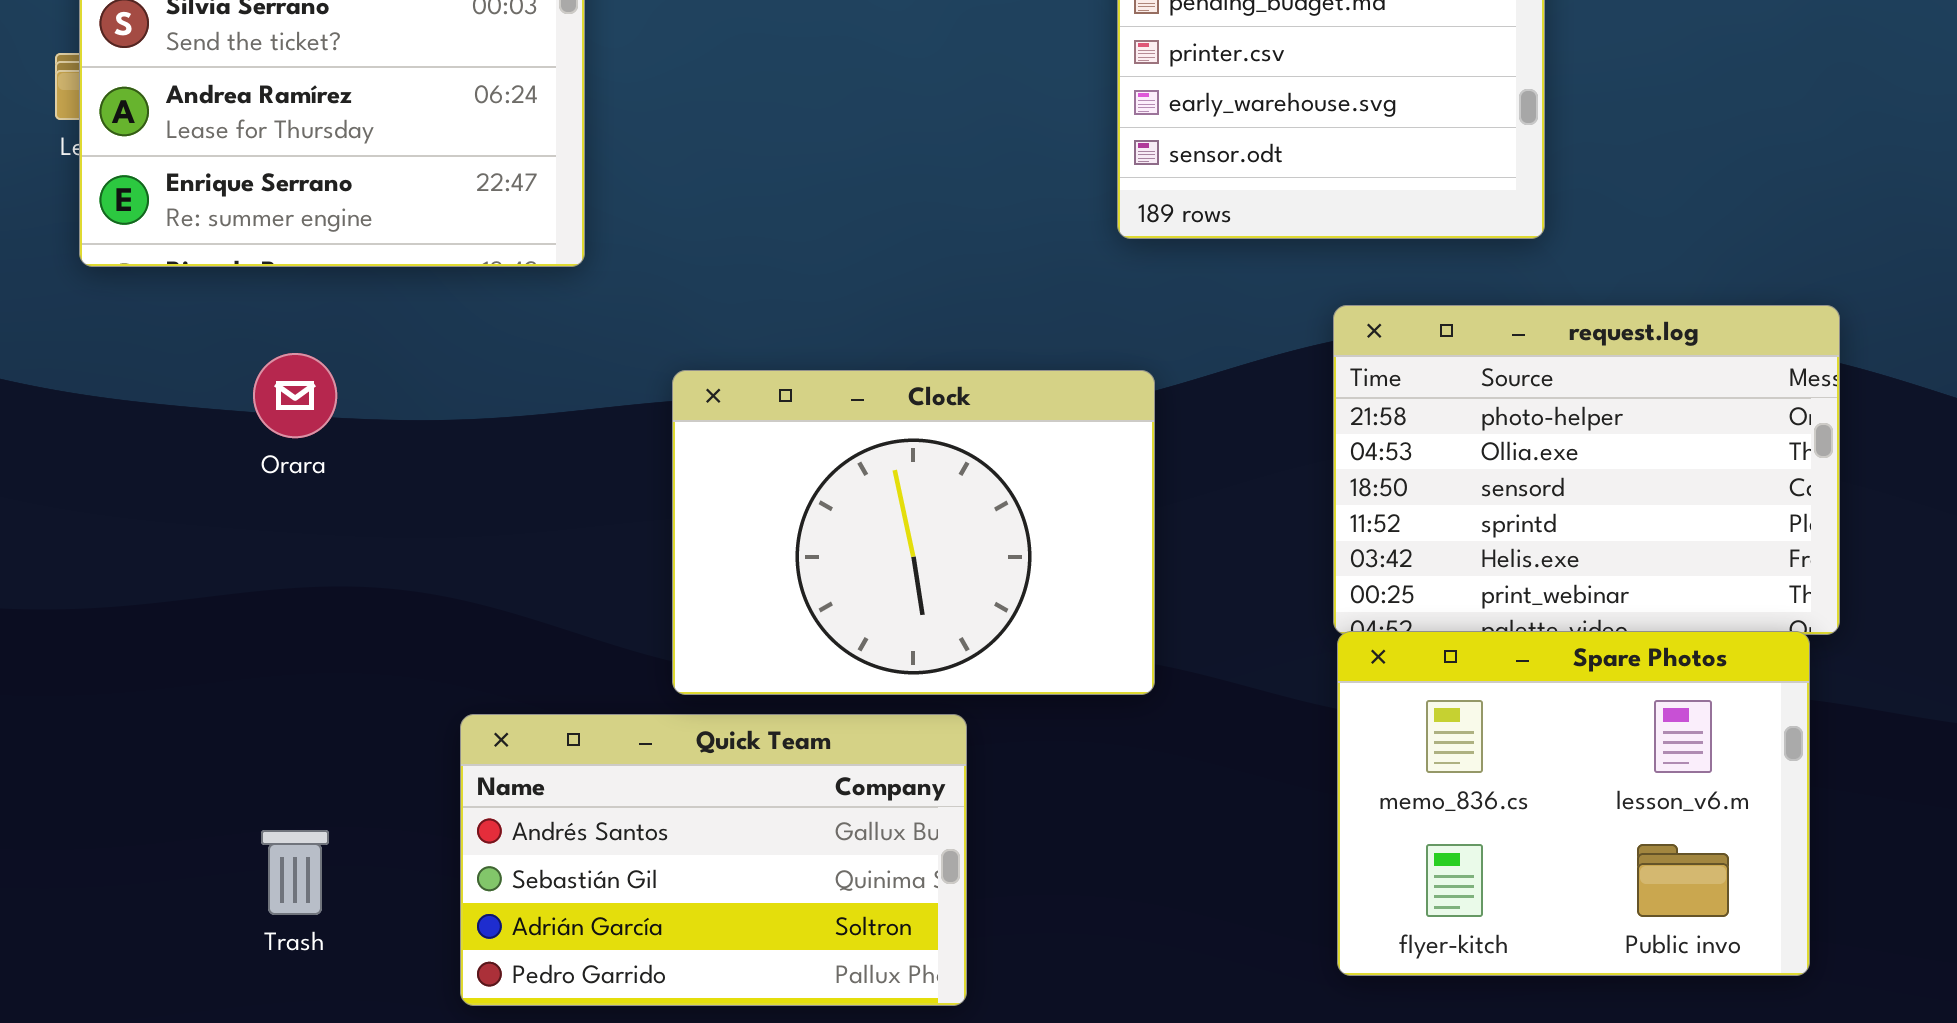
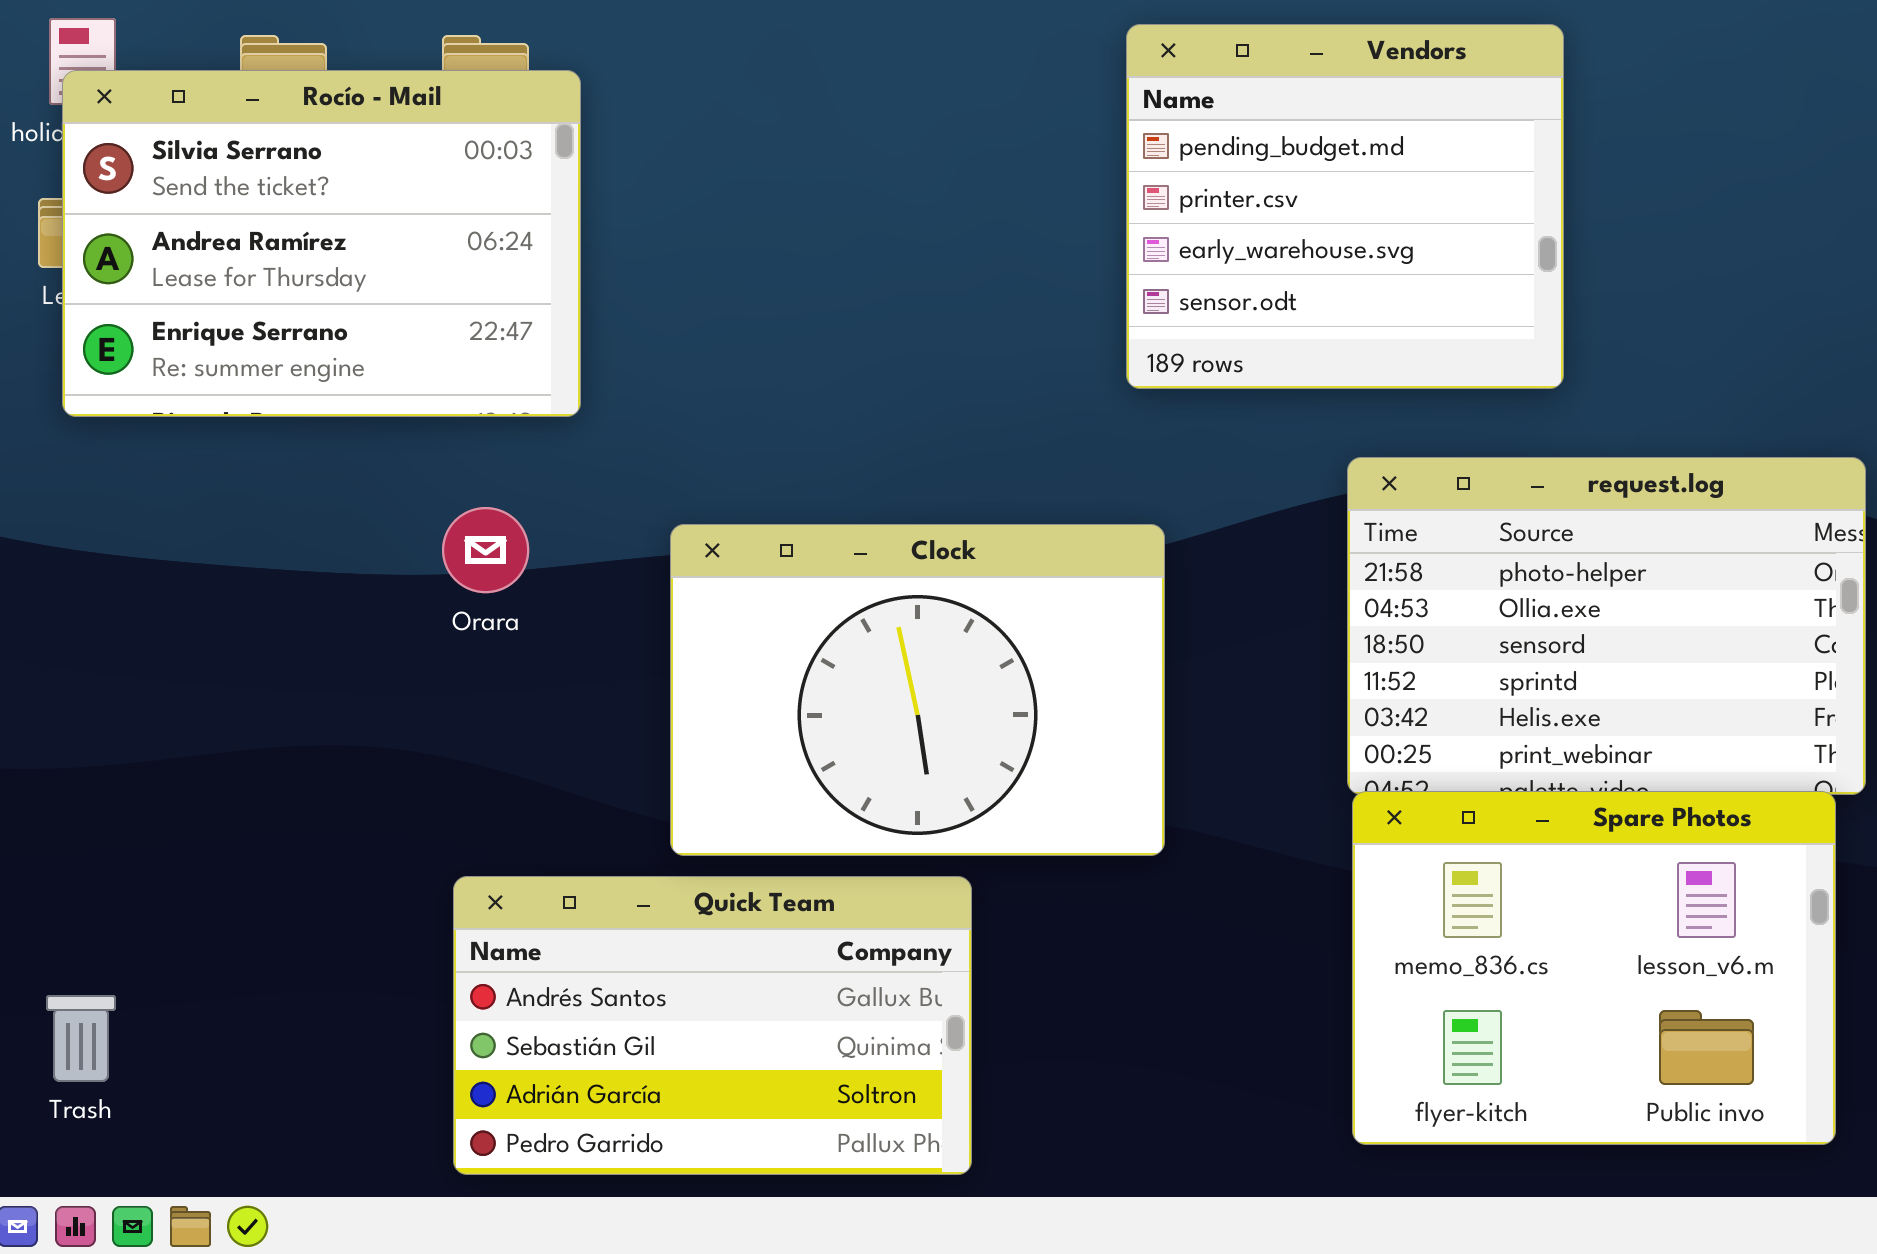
Orara: [253,353,337,438] -> [442,507,529,593], moved
Trash: [261,830,329,915] -> [46,995,116,1082], moved

